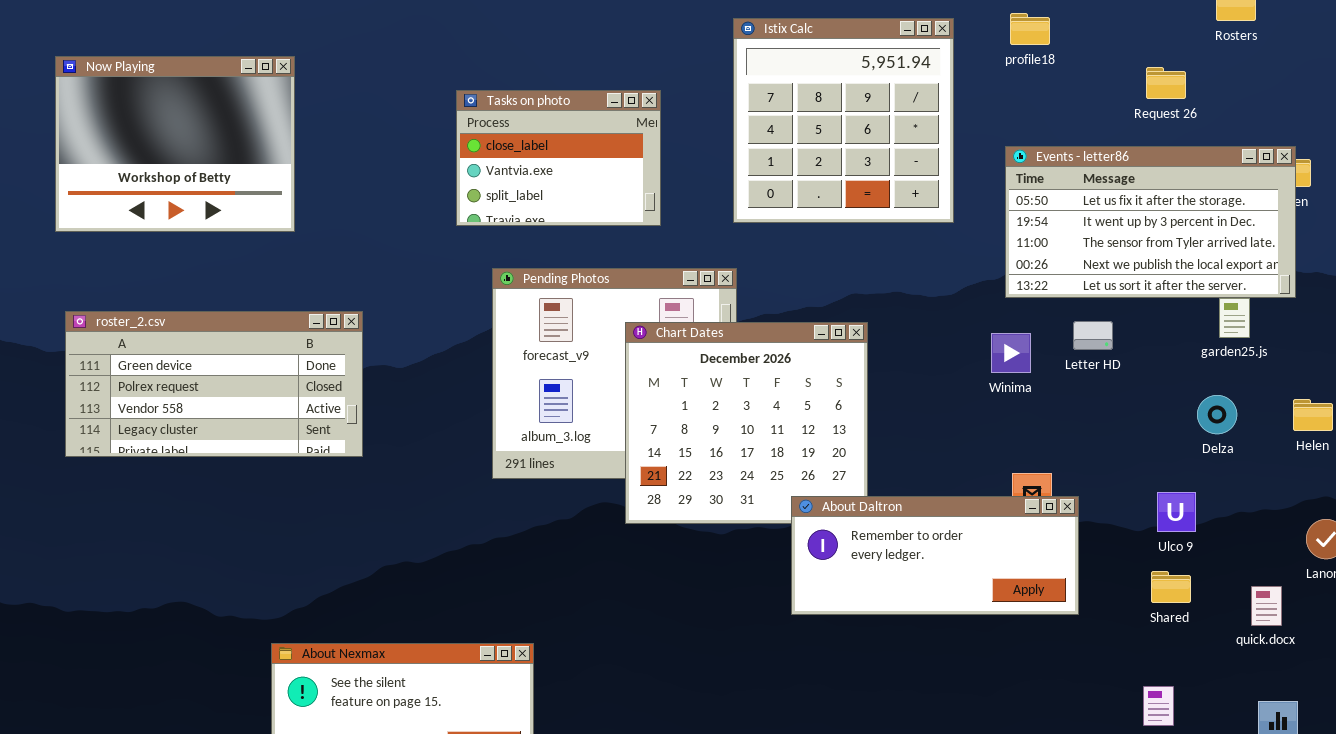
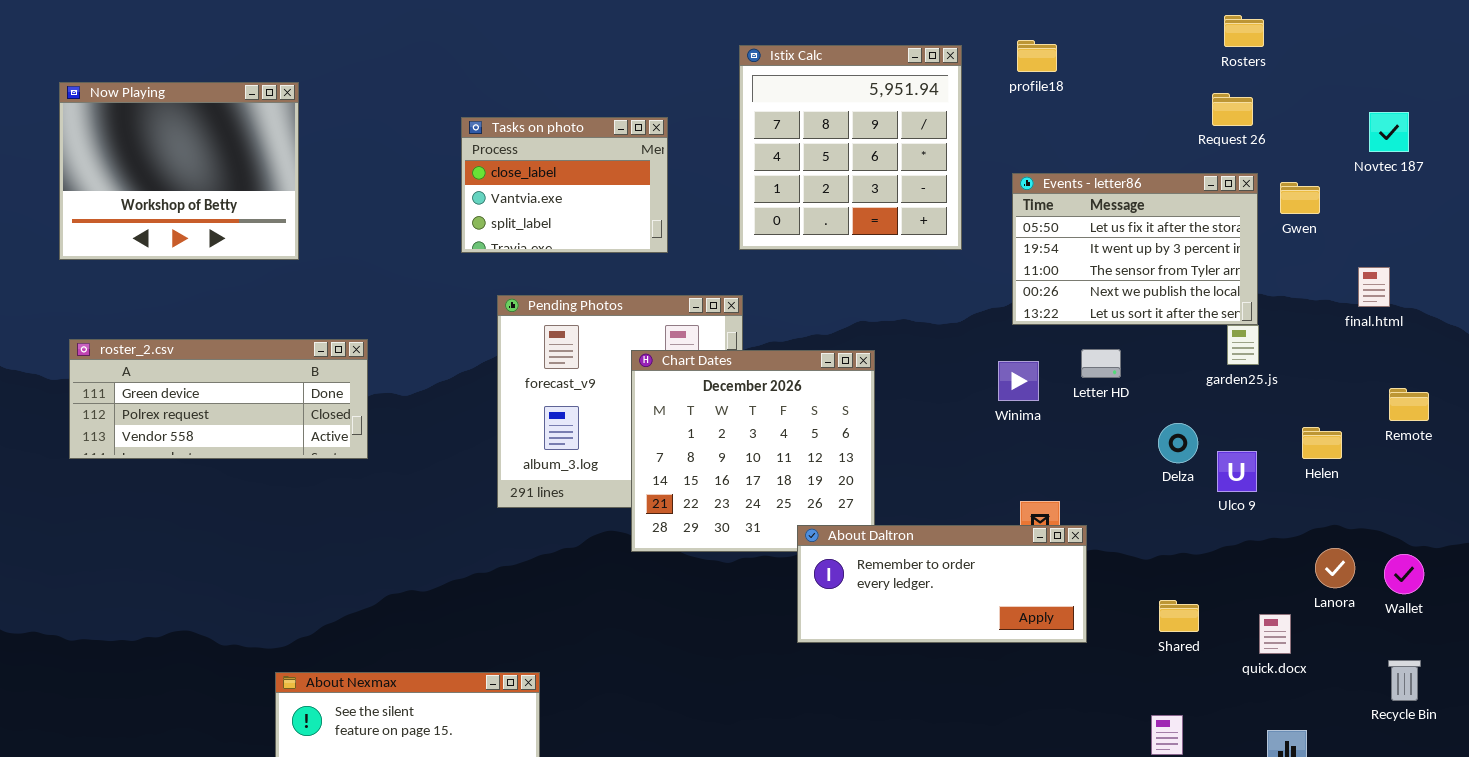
Request 26: [1146,67,1186,99] -> [1212,93,1253,126], moved
Events - letter86: [1005,146,1296,298] -> [1012,173,1258,325], resized
roster_2.csv: [65,311,363,457] -> [69,339,368,459], resized
Delza: [1197,395,1237,434] -> [1158,423,1198,463], moved
Ulco 9: [1157,492,1196,532] -> [1217,451,1257,492], moved

